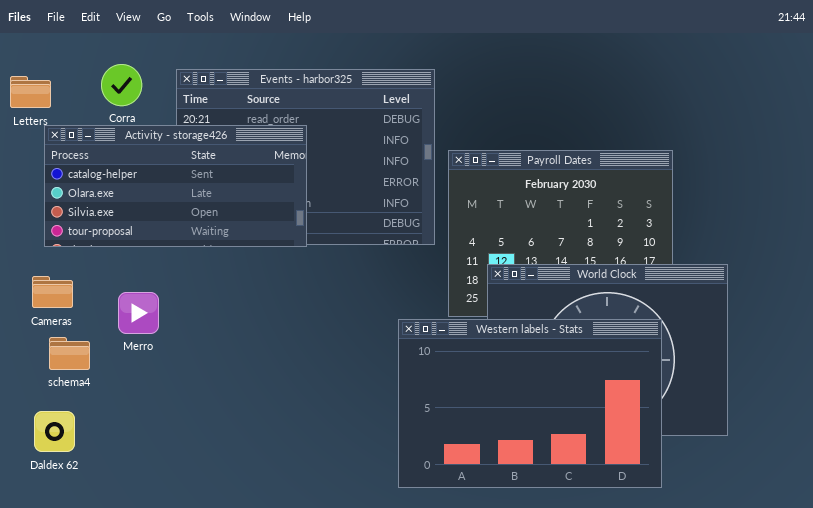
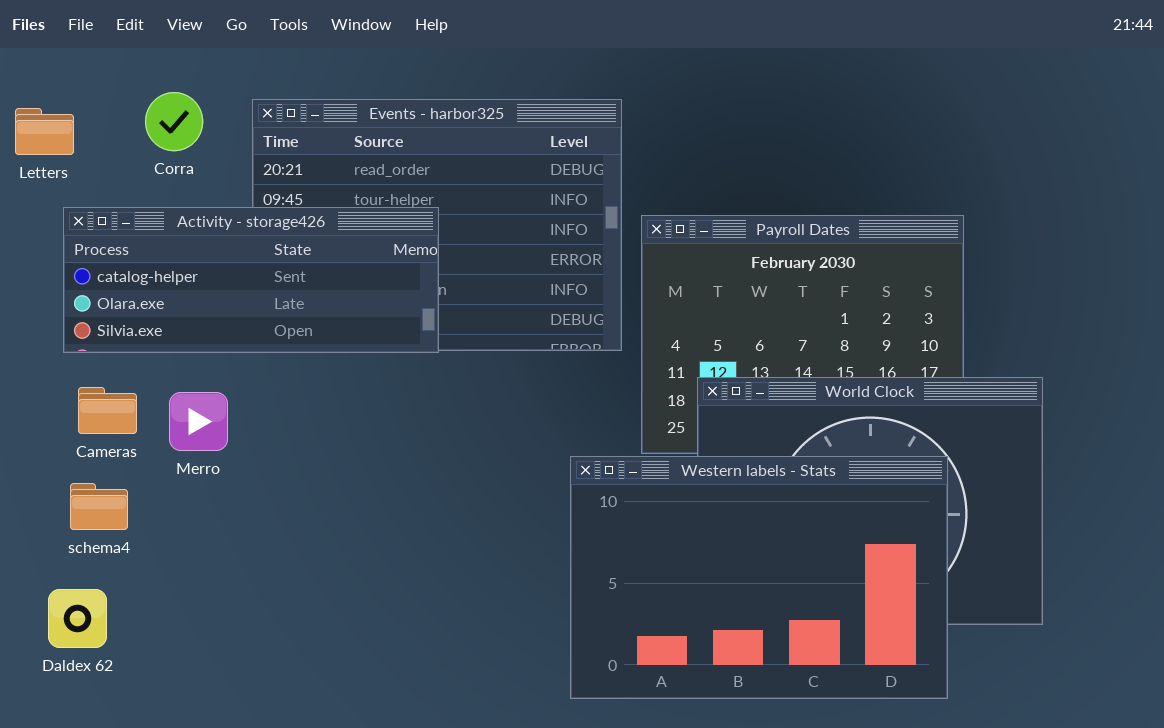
Activity - storage426: [44,125,307,247] -> [63,207,439,353], resized
Cameras: [32,276,73,308] -> [78,387,137,434], moved
Merro: [118,292,159,334] -> [169,392,228,451], moved

